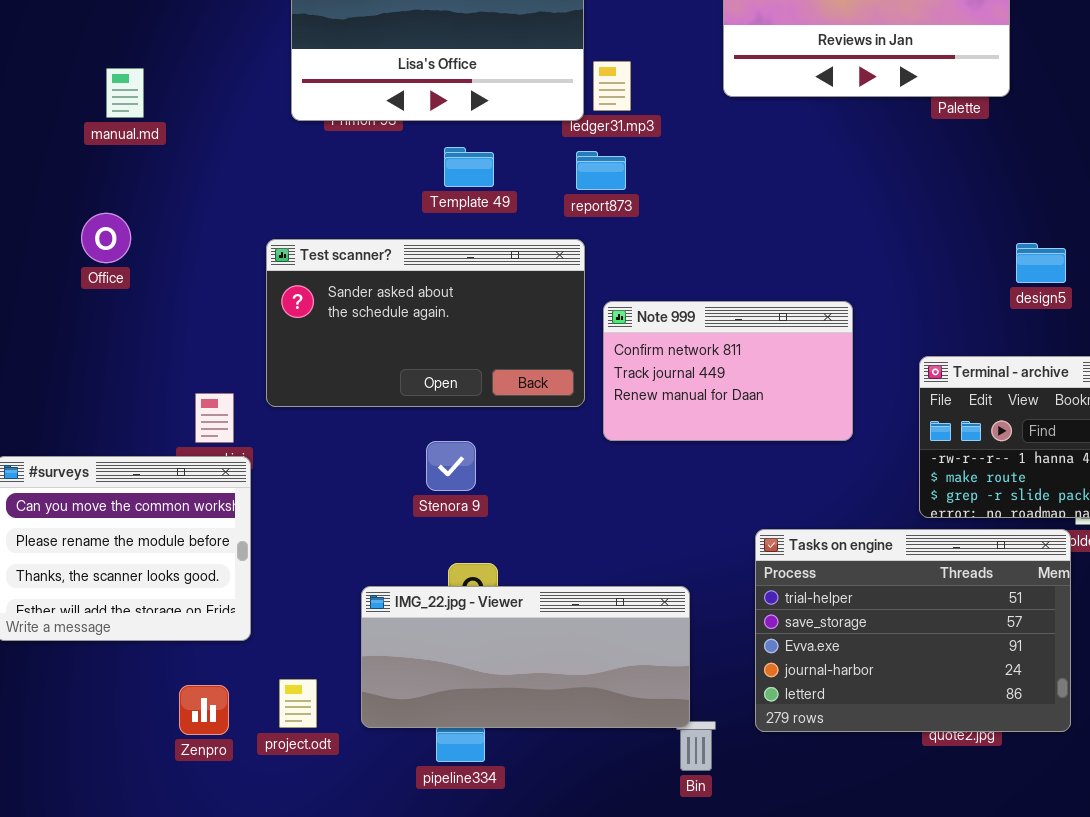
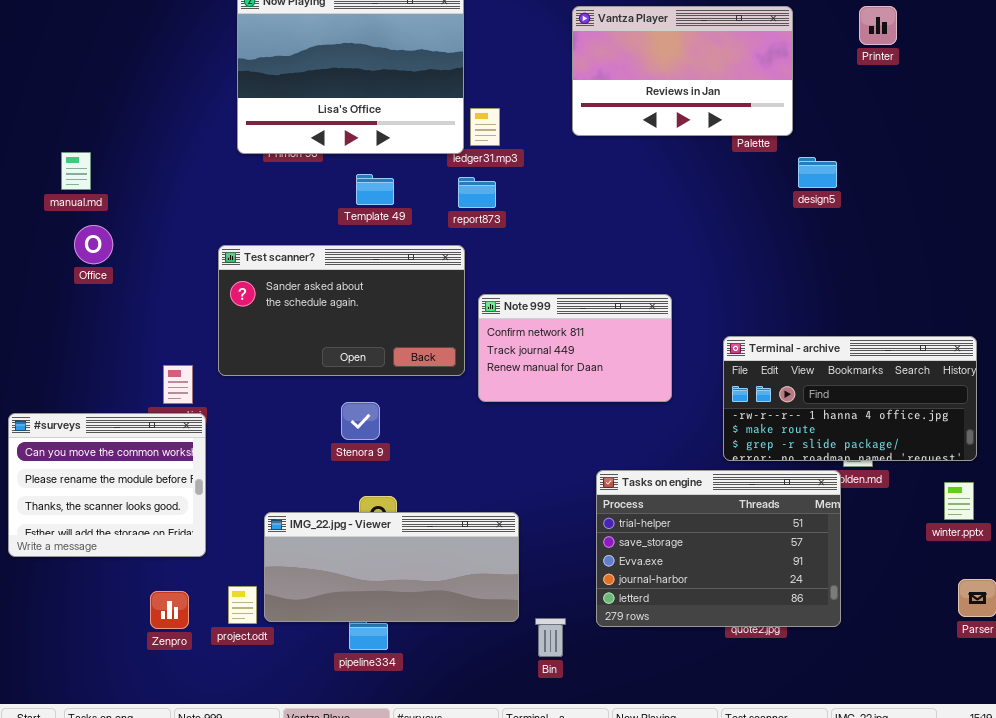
manual.md: [106,68,144,118] -> [61,152,91,190], moved
design5: [1016,243,1066,283] -> [798,157,837,188], moved
IMG_22.jpg - Viewer: [361,586,690,728] -> [264,512,519,622], moved

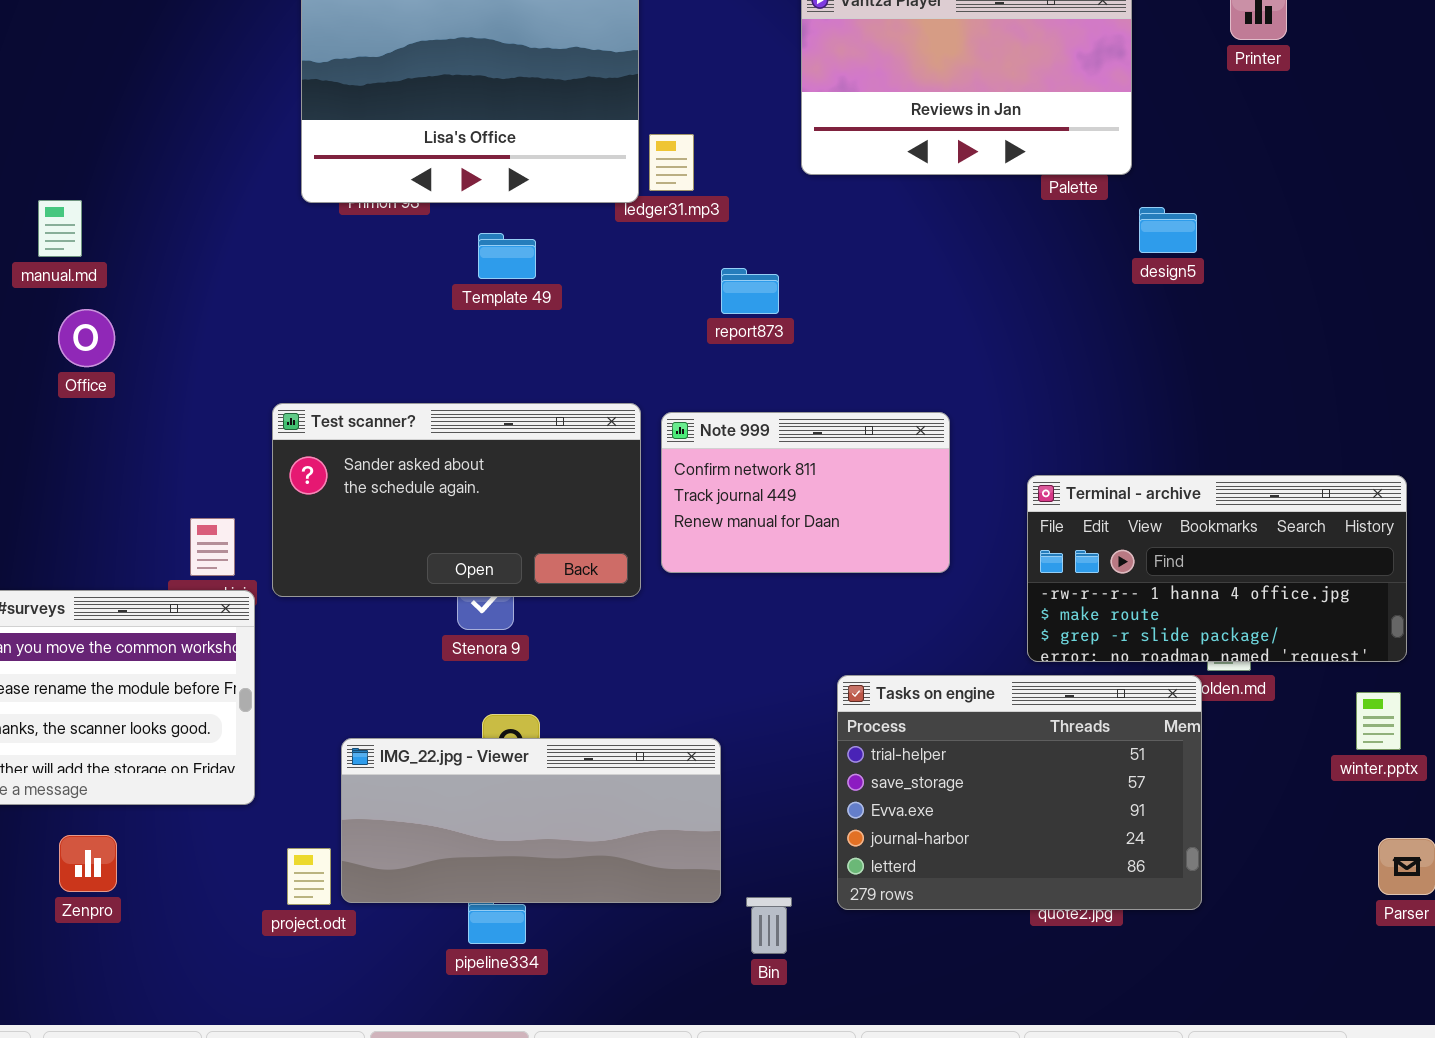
report873: [458,177,496,208] -> [721,268,779,314], moved
Test scanner?: [218,245,465,376] -> [272,403,641,597], moved
Zenpro: [150,591,189,629] -> [59,835,117,892], moved

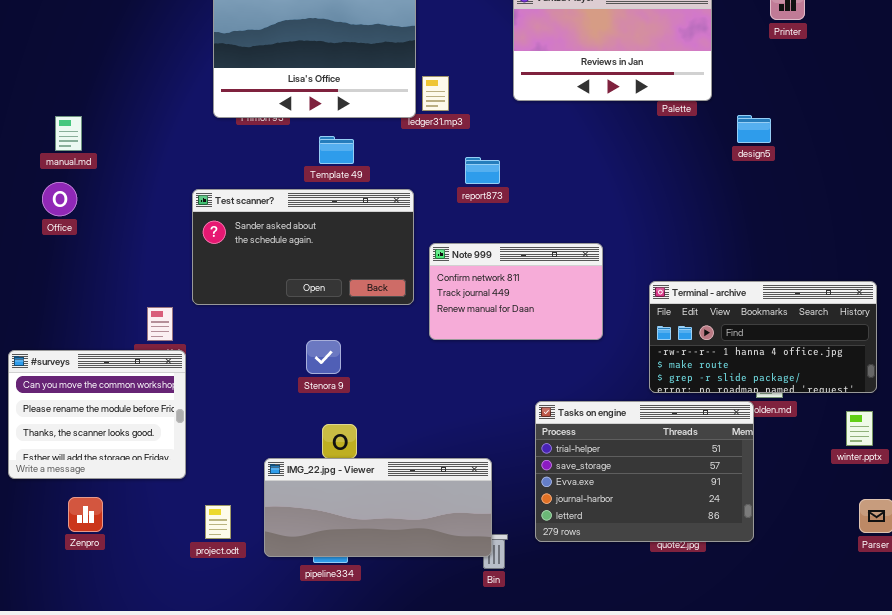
design5: [1139,207,1197,253] -> [737,115,771,143], moved
Office: [58,309,115,367] -> [42,182,77,216], moved
Test scanner?: [272,403,641,597] -> [192,189,414,305], moved
IMG_22.jpg - Viewer: [341,738,721,903] -> [264,458,492,557], moved

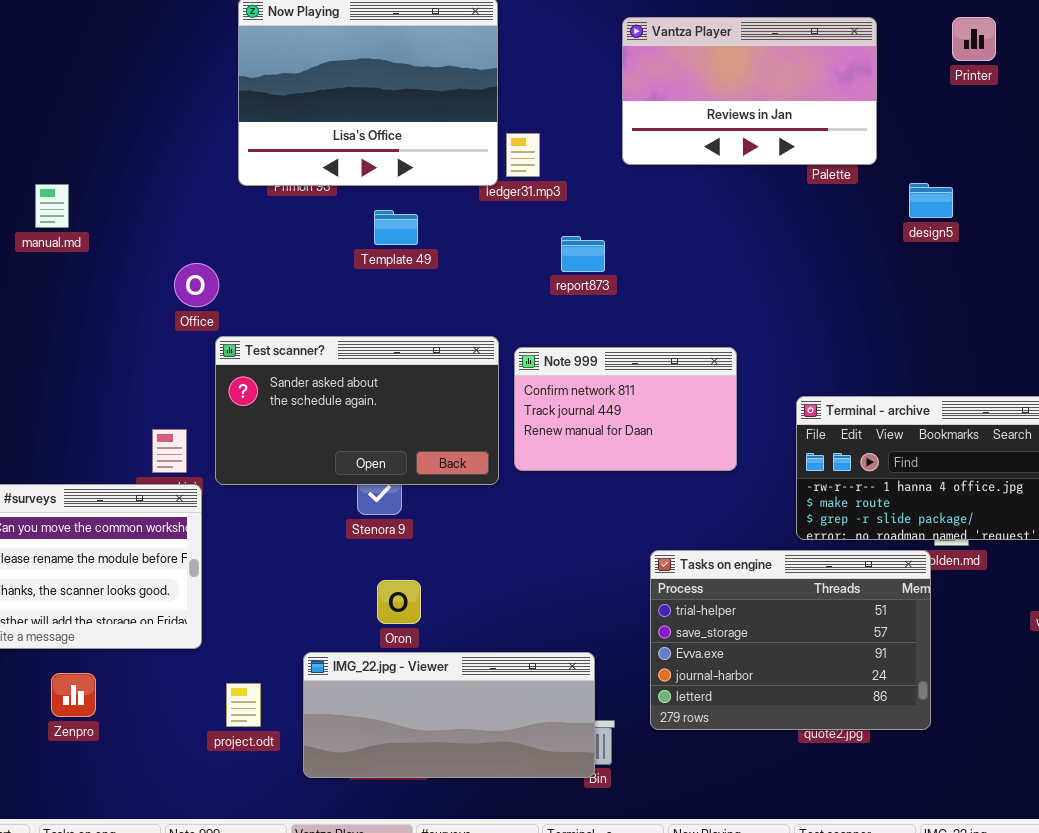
Office: [42,182,77,216] -> [174,263,219,307], moved
Test scanner?: [192,189,414,305] -> [215,336,499,485], moved
IMG_22.jpg - Viewer: [264,458,492,557] -> [303,652,595,778], moved

